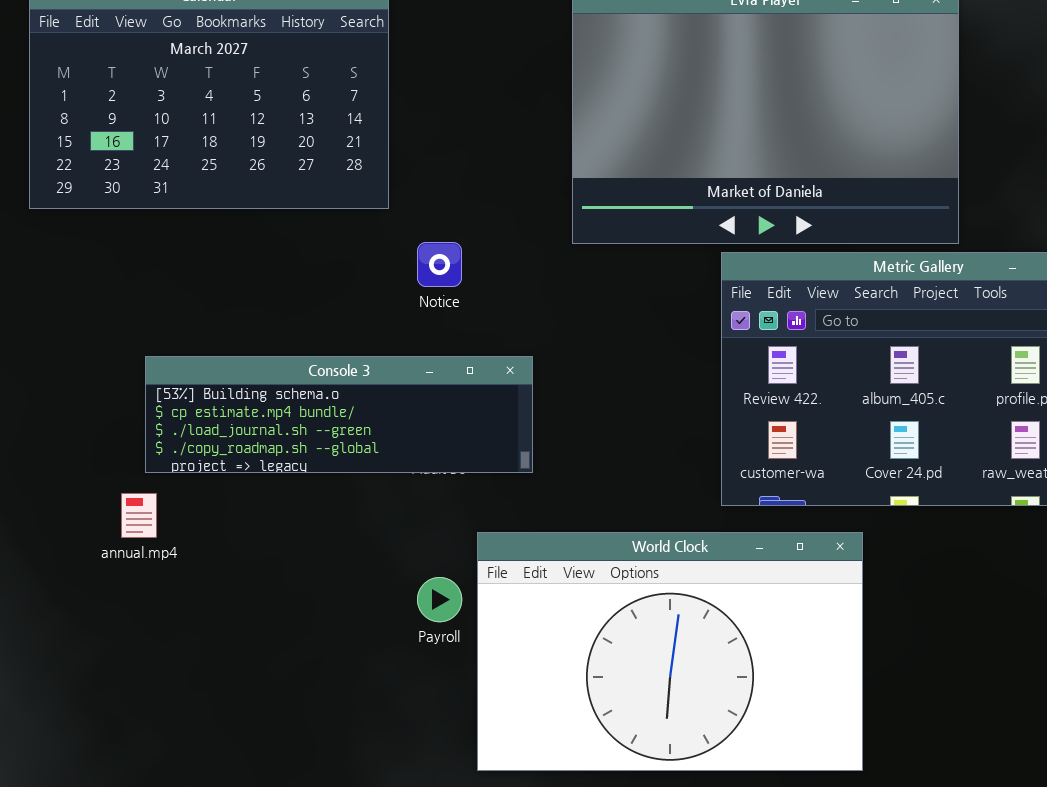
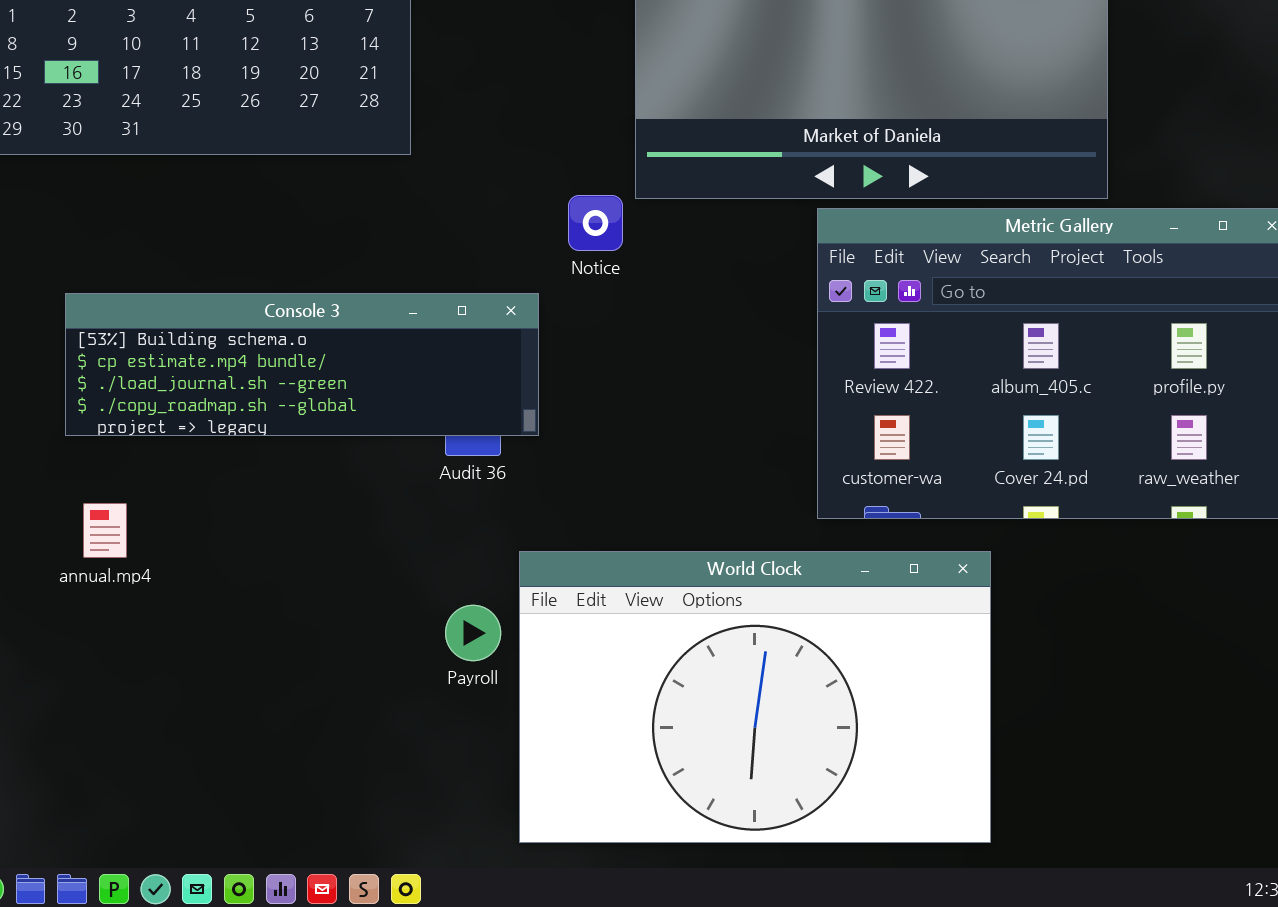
Notice: [417,242,462,287] -> [568,195,623,251], moved
Console 3: [145,356,533,473] -> [65,293,539,436], moved

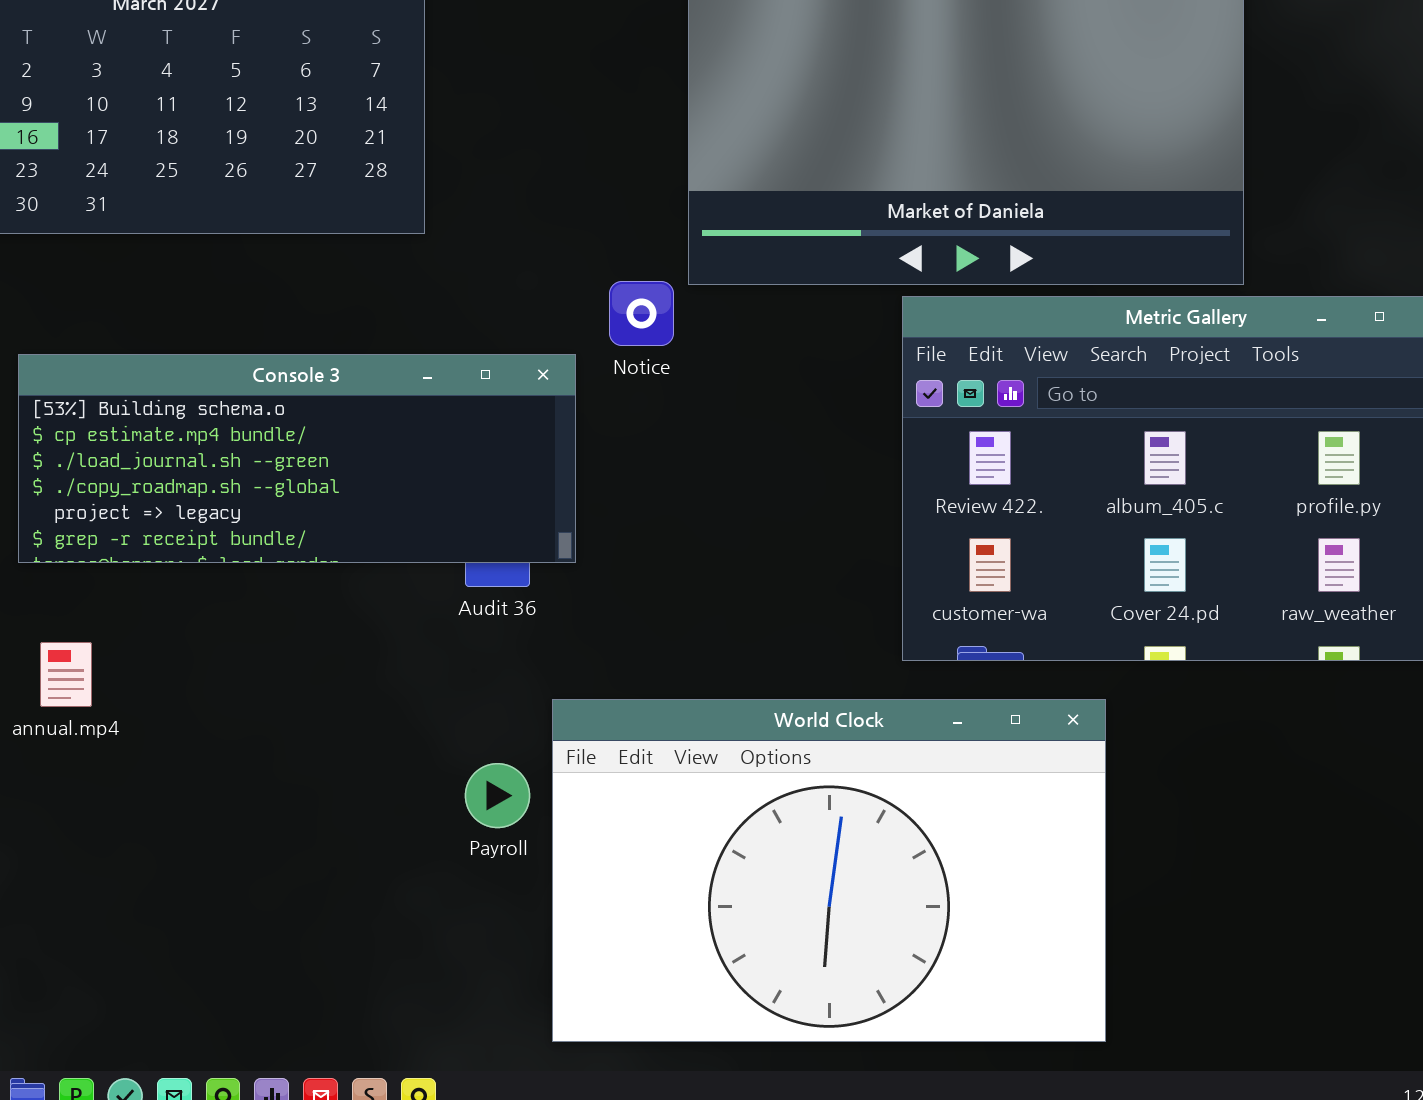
Console 3: [65,293,539,436] -> [18,354,576,563], resized

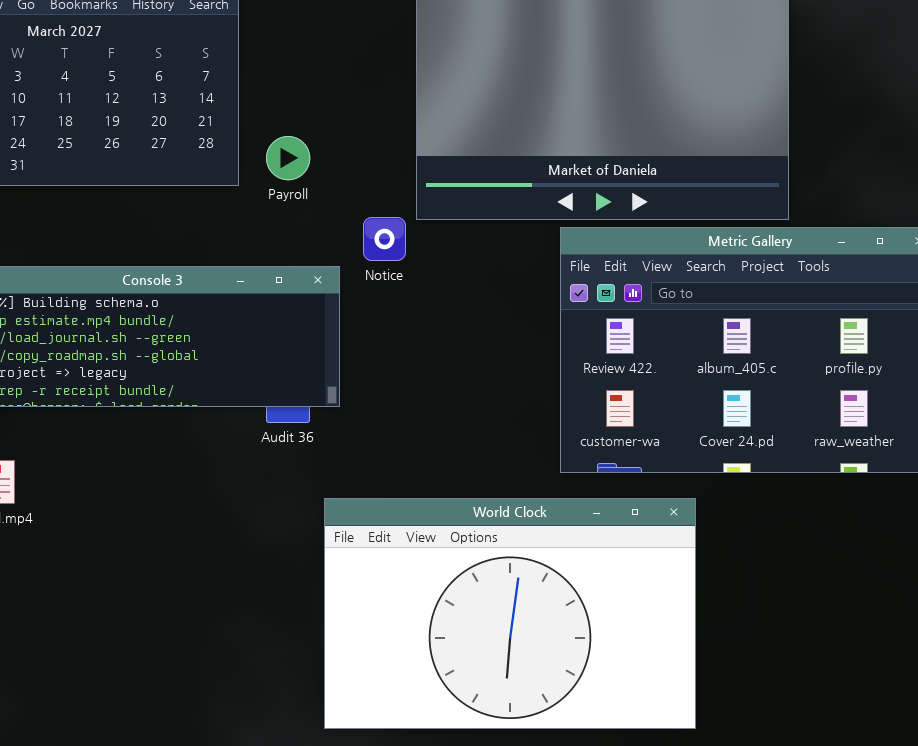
Payroll: [465,763,530,828] -> [266,136,310,180], moved

